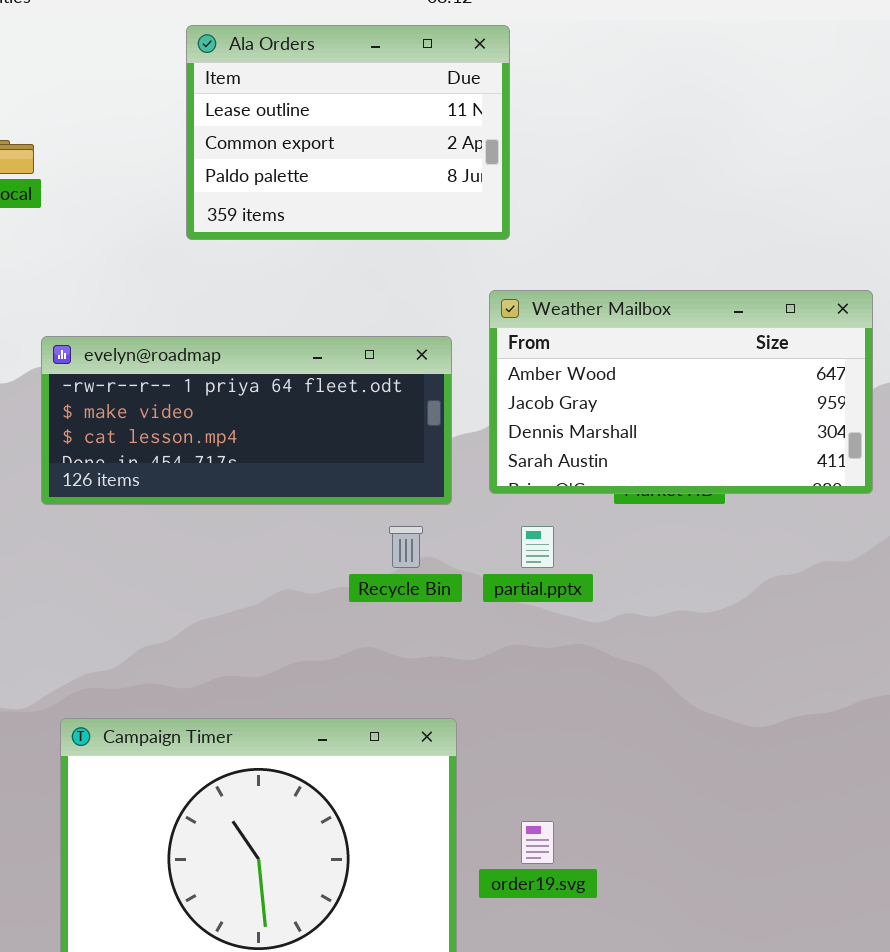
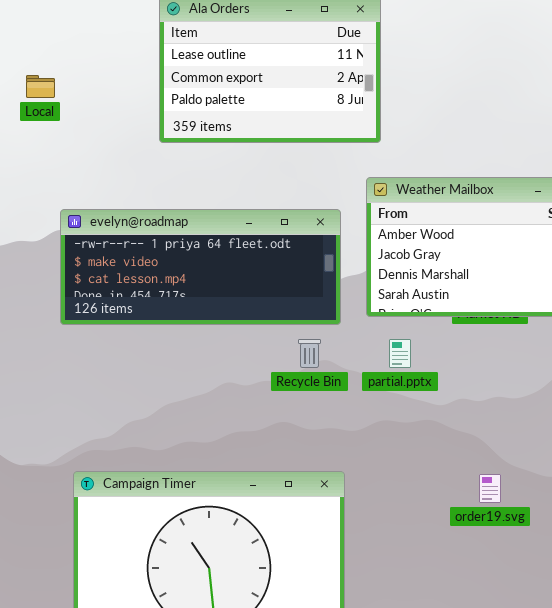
order19.svg: [521,821,554,864] -> [479,474,501,503], moved

